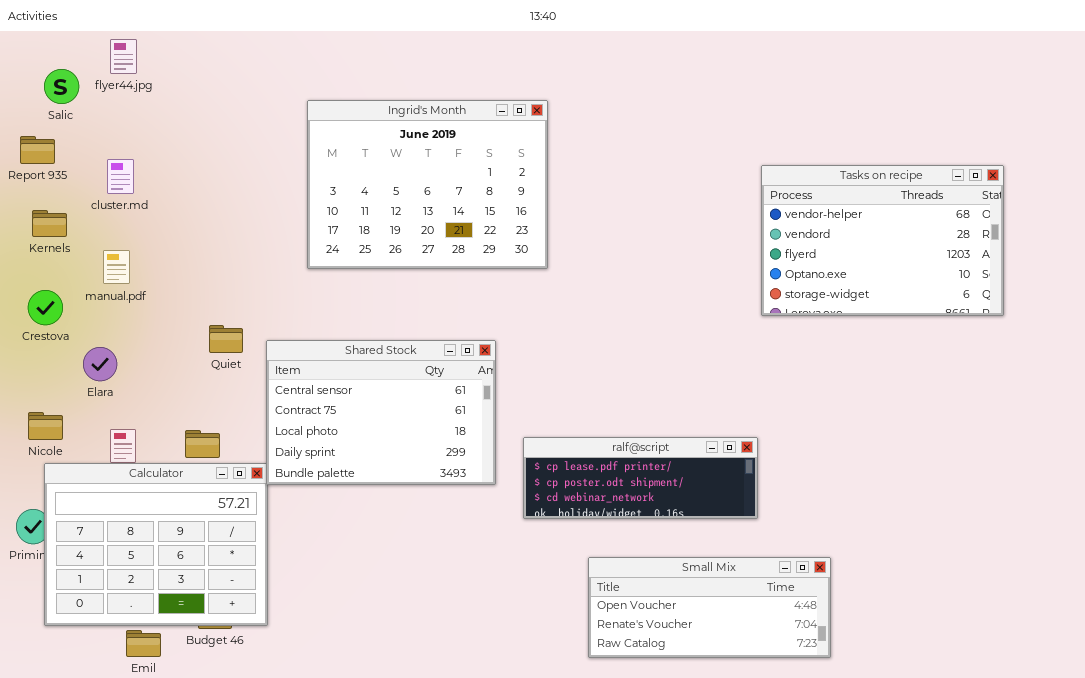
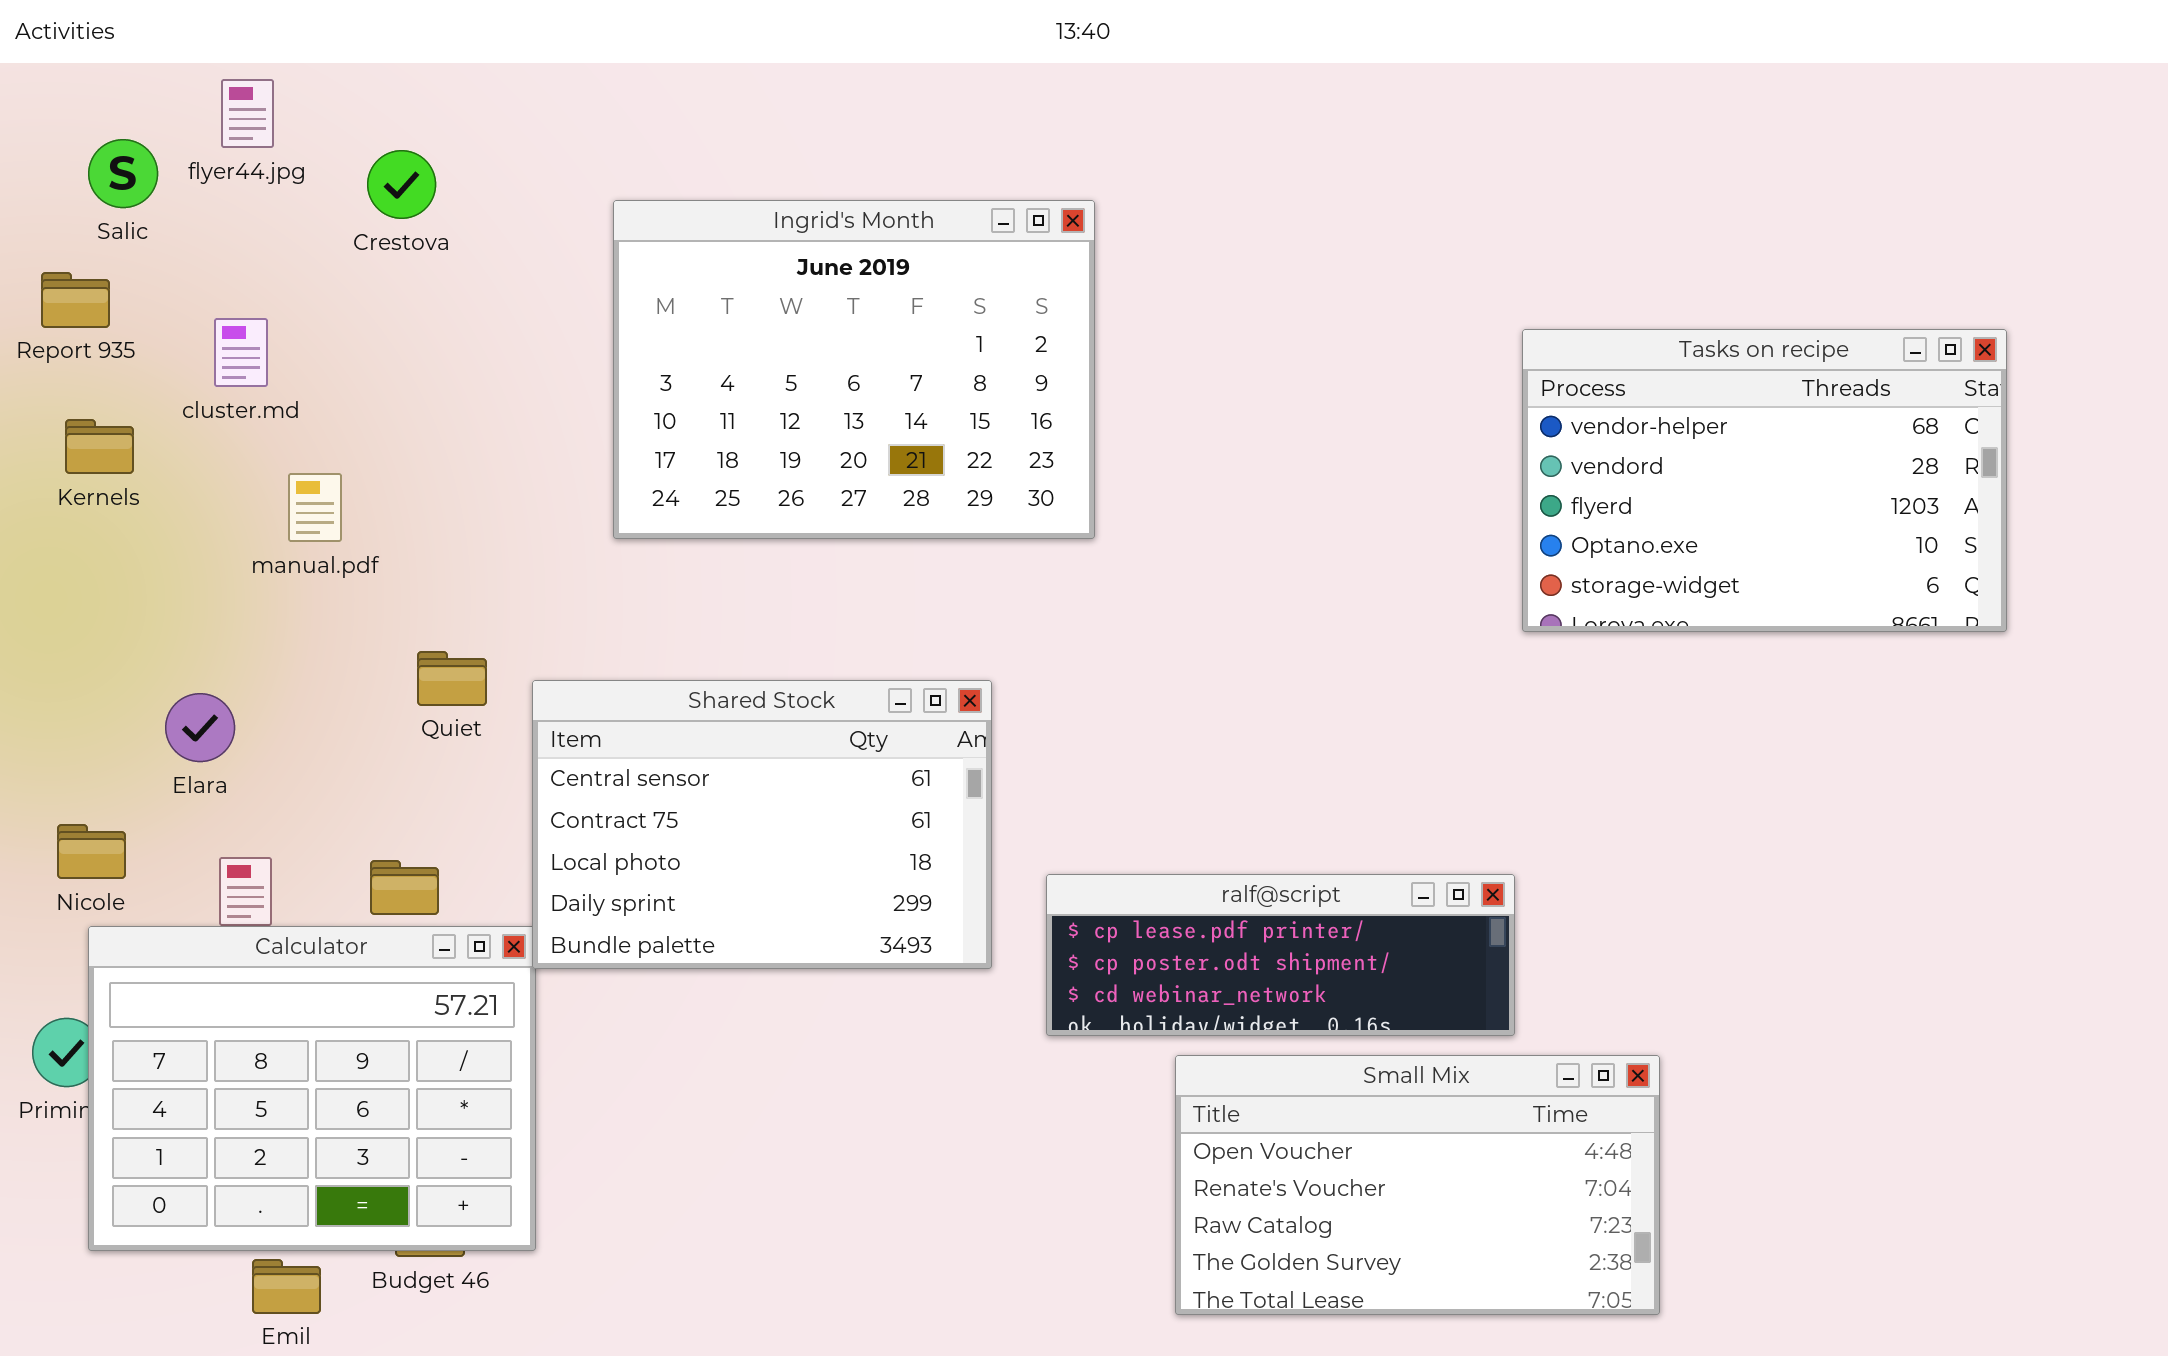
manual.pdf: [103,250,130,284] -> [288,473,342,542], moved
Crestova: [28,290,63,325] -> [367,150,436,219], moved
Small Mix: [588,557,831,658] -> [1175,1055,1660,1315], resized

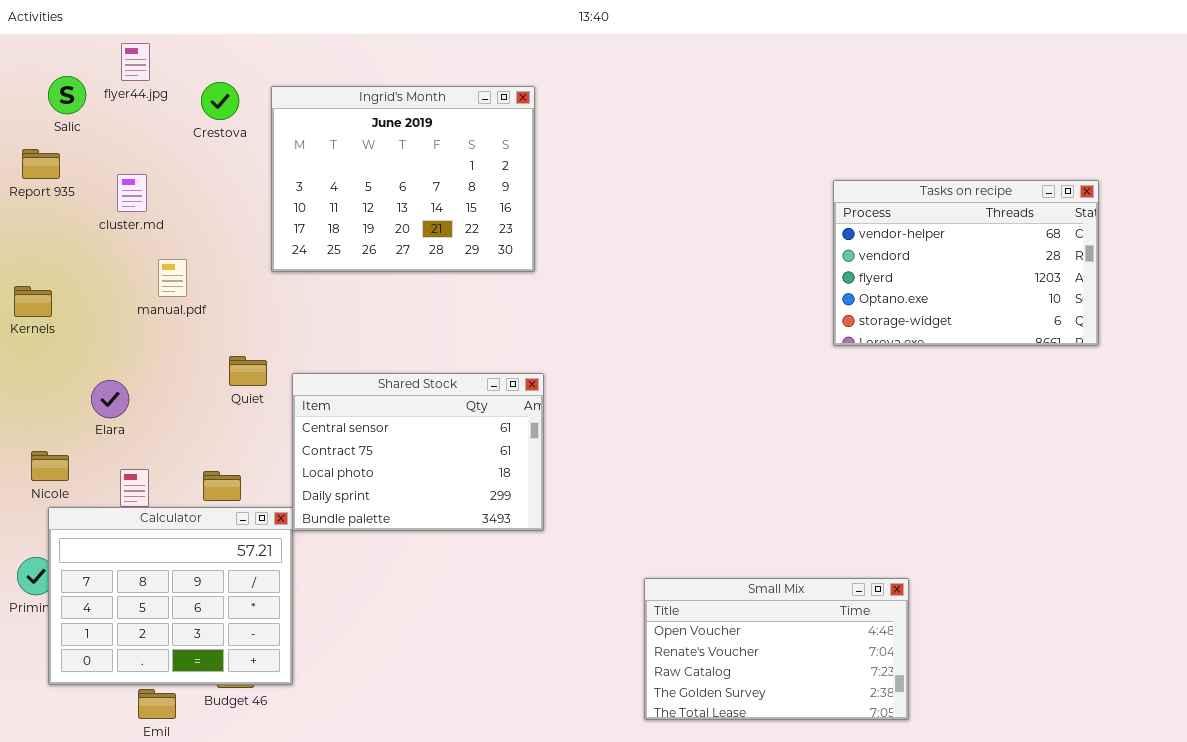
Ingrid's Month: [613,200,1095,539] -> [271,86,535,272], moved
Kernels: [65,419,134,474] -> [14,286,52,317], moved
ralf@script: [1046,874,1515,1036] -> none, closed

